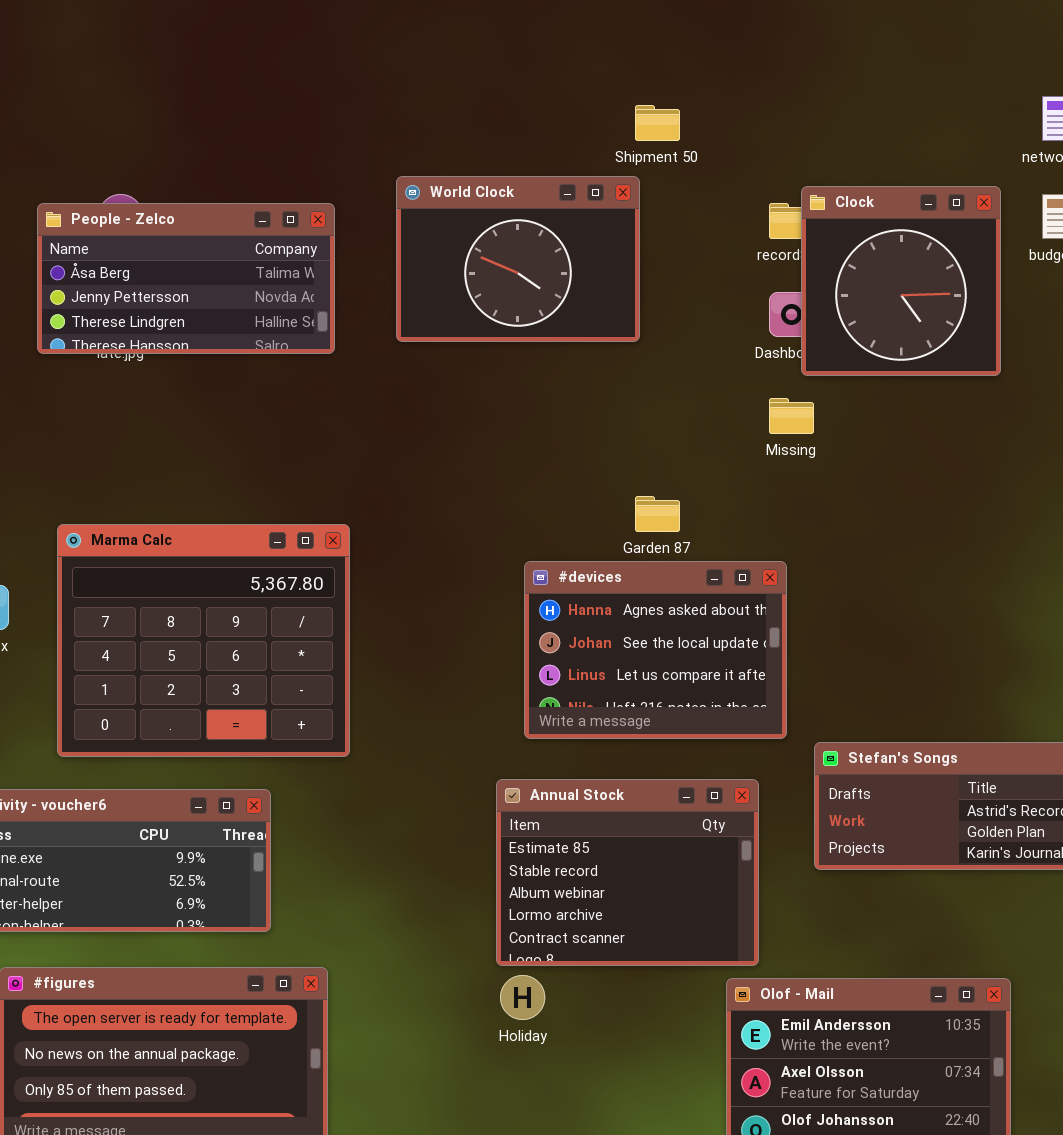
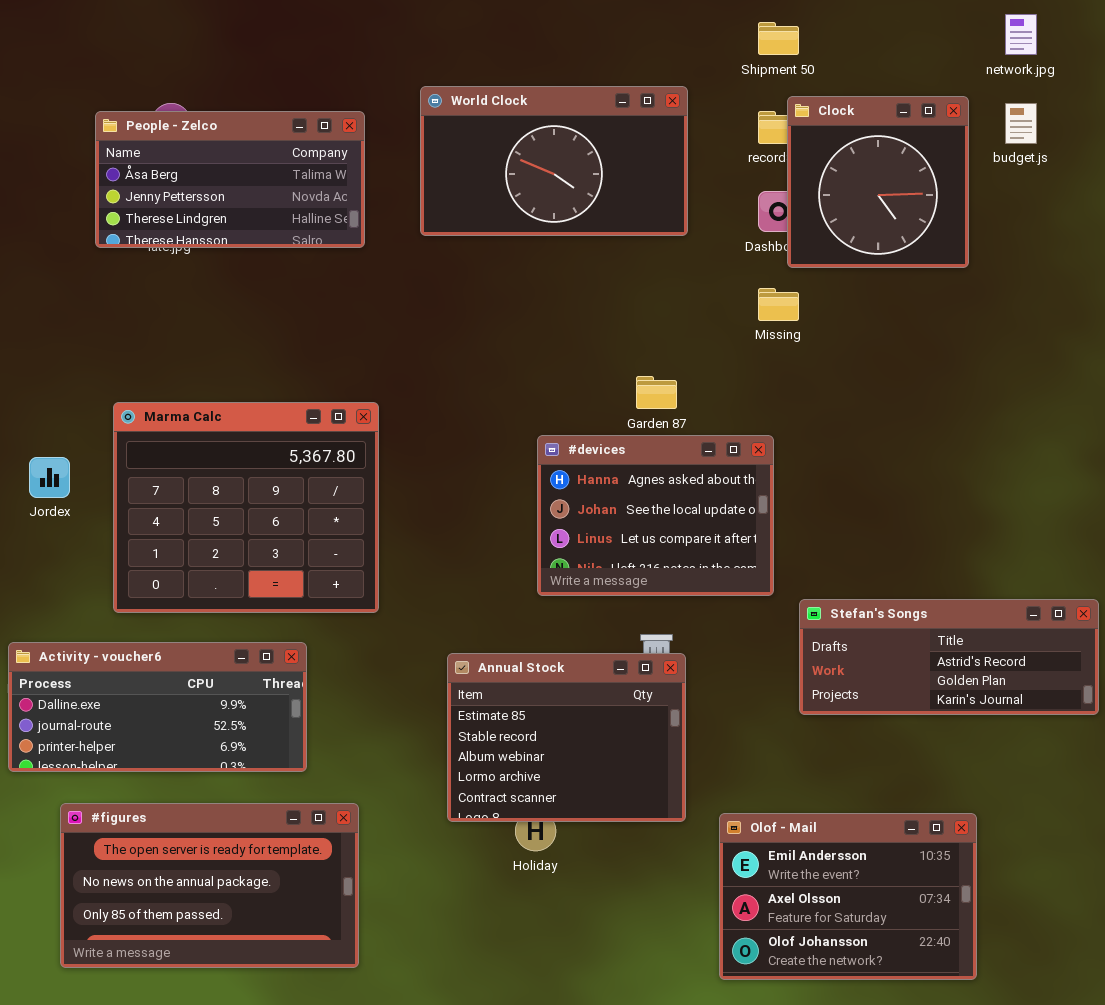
Shipment 50: [635,105,680,141] -> [758,22,799,55], moved
World Clock: [396,176,640,342] -> [420,86,688,236], resized
Annual Stock: [496,779,759,966] -> [447,653,686,822], moved

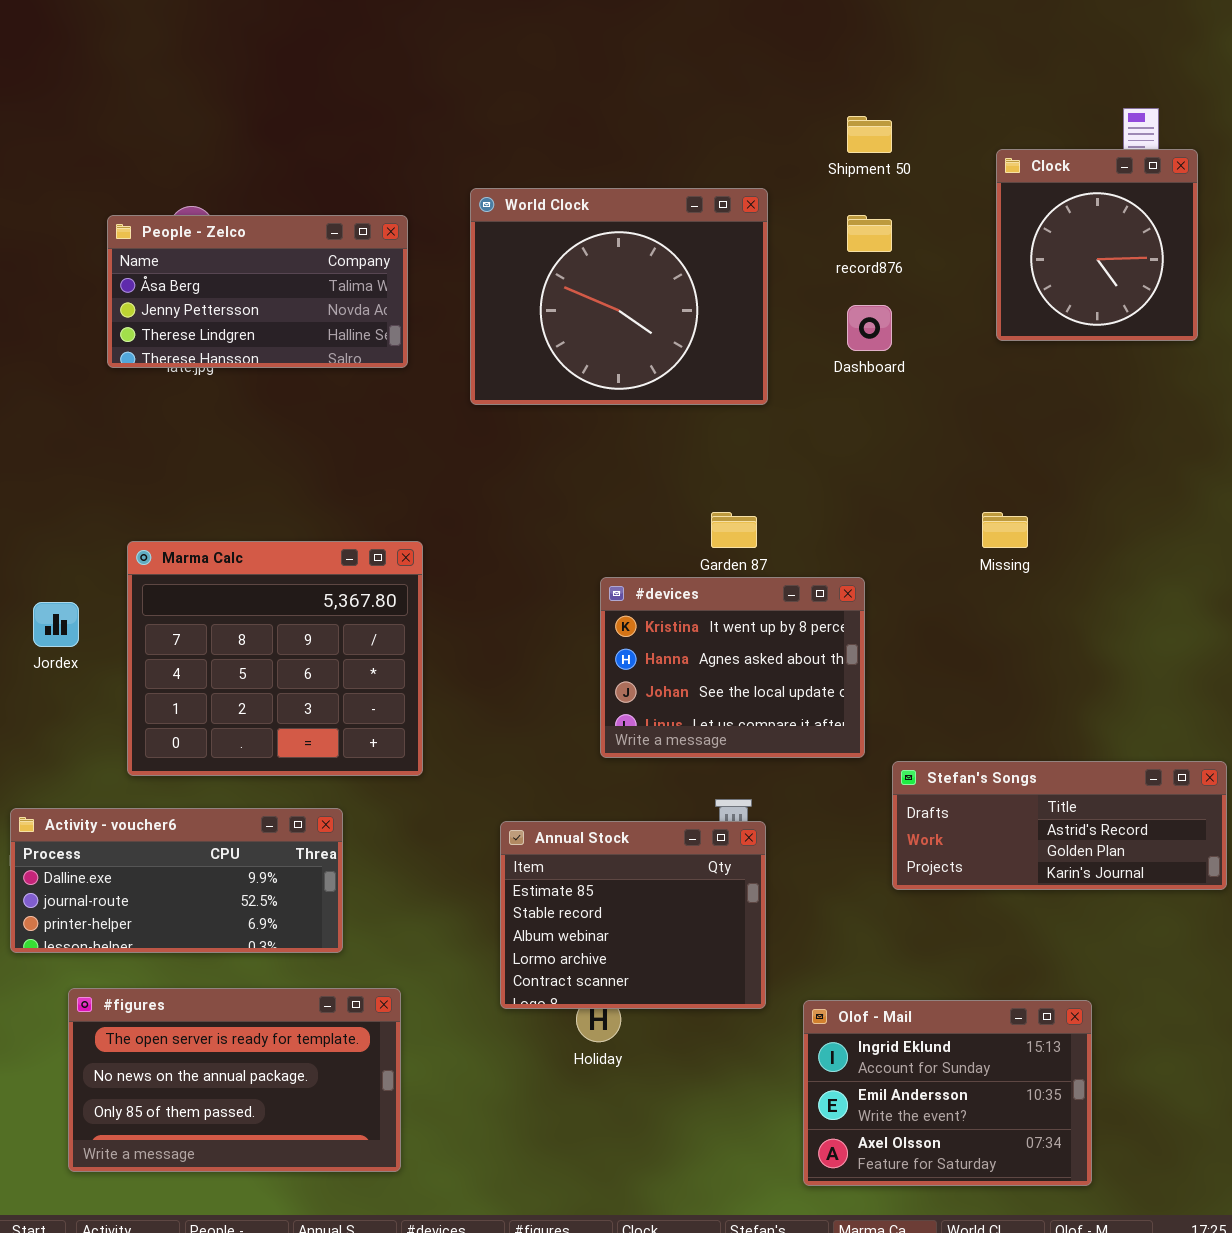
World Clock: [420,86,688,236] -> [470,188,768,405], resized
Clock: [787,96,969,268] -> [996,149,1198,341], moved
Missing: [758,288,799,321] -> [982,512,1028,548], moved
#devices: [537,435,774,596] -> [600,577,865,758], scrolled up 1 row
Olof - Mail: [719,813,977,980] -> [803,1000,1092,1186], scrolled up 1 row

